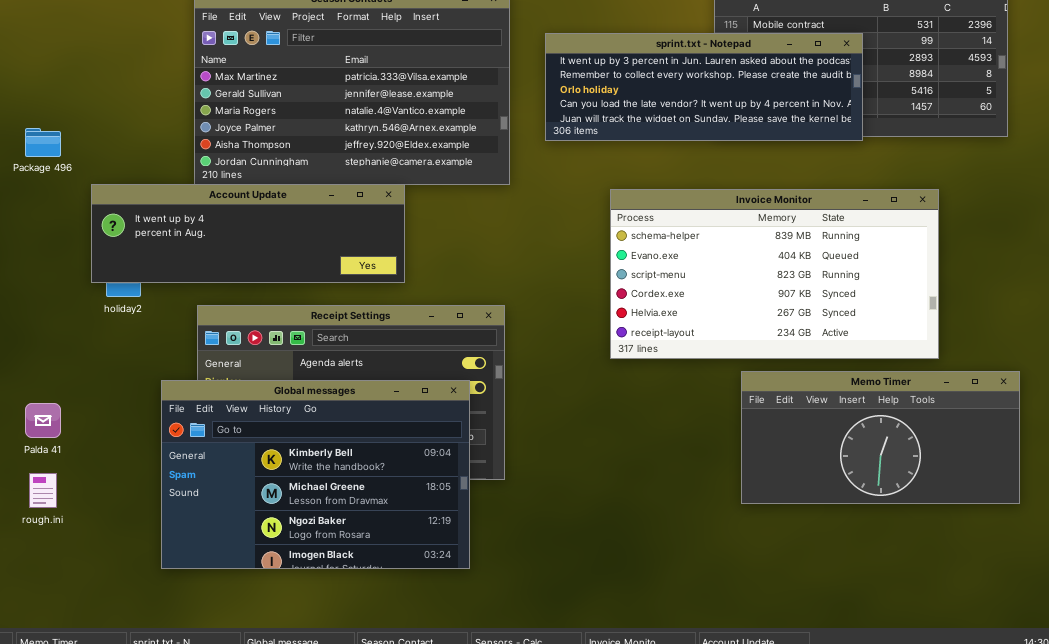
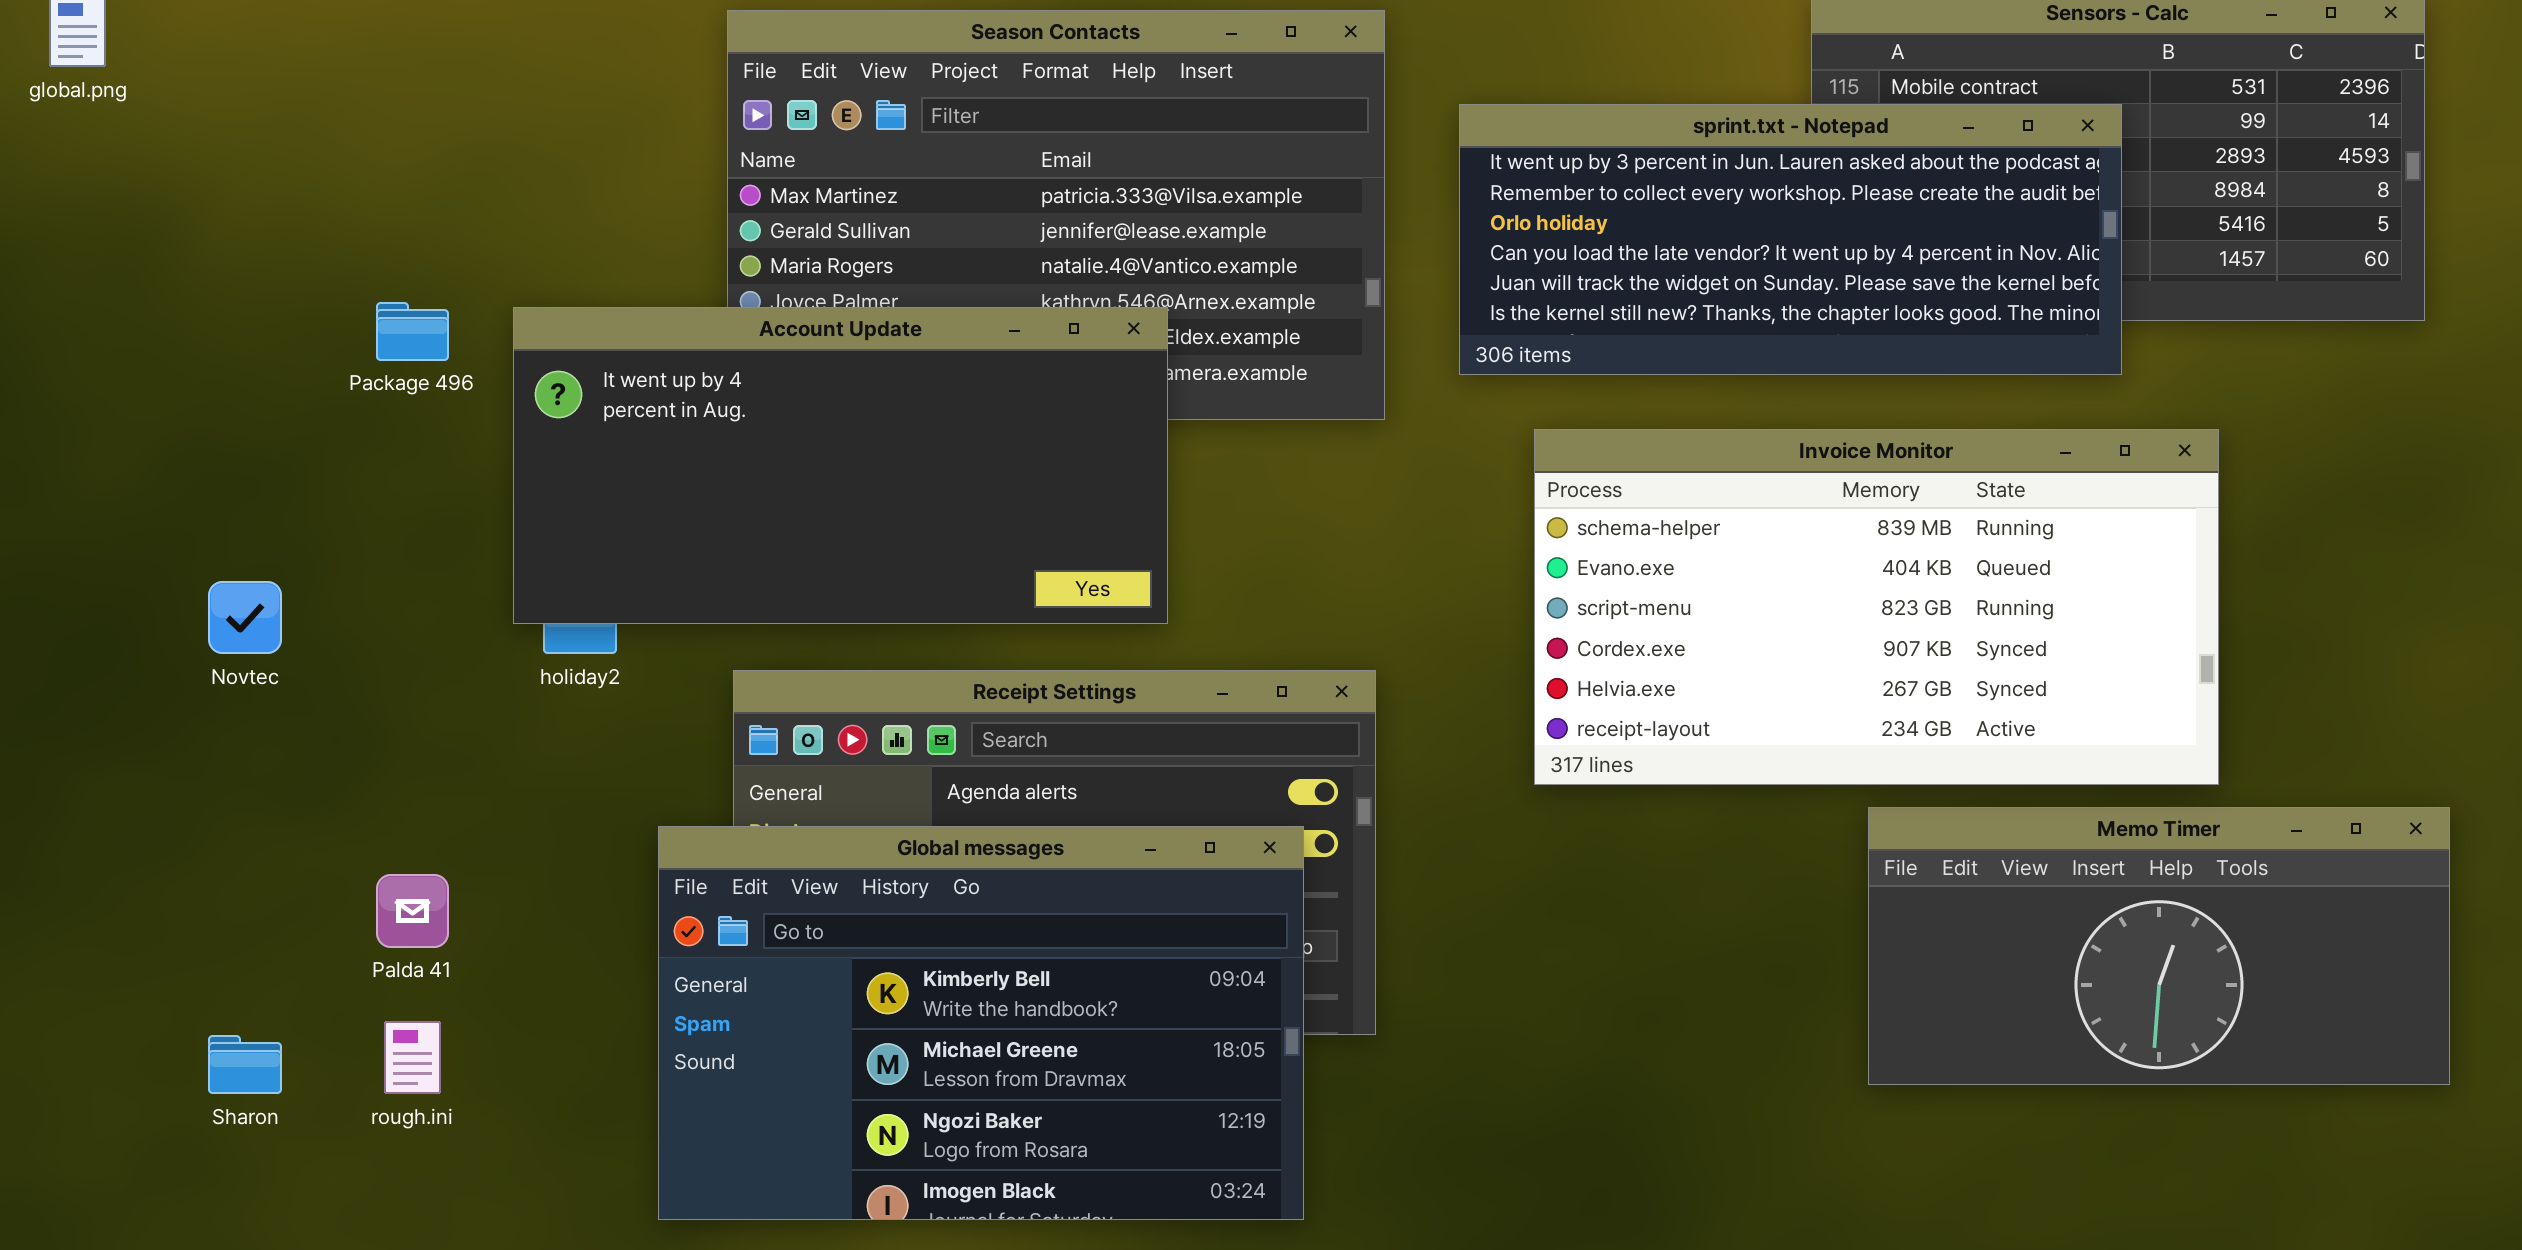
sprint.txt - Notepad: [545,33,863,141] -> [1459,104,2122,375], resized
Account Update: [91,184,405,283] -> [513,307,1168,624], resized
Invoice Monitor: [610,189,939,359] -> [1534,429,2219,785], moved

